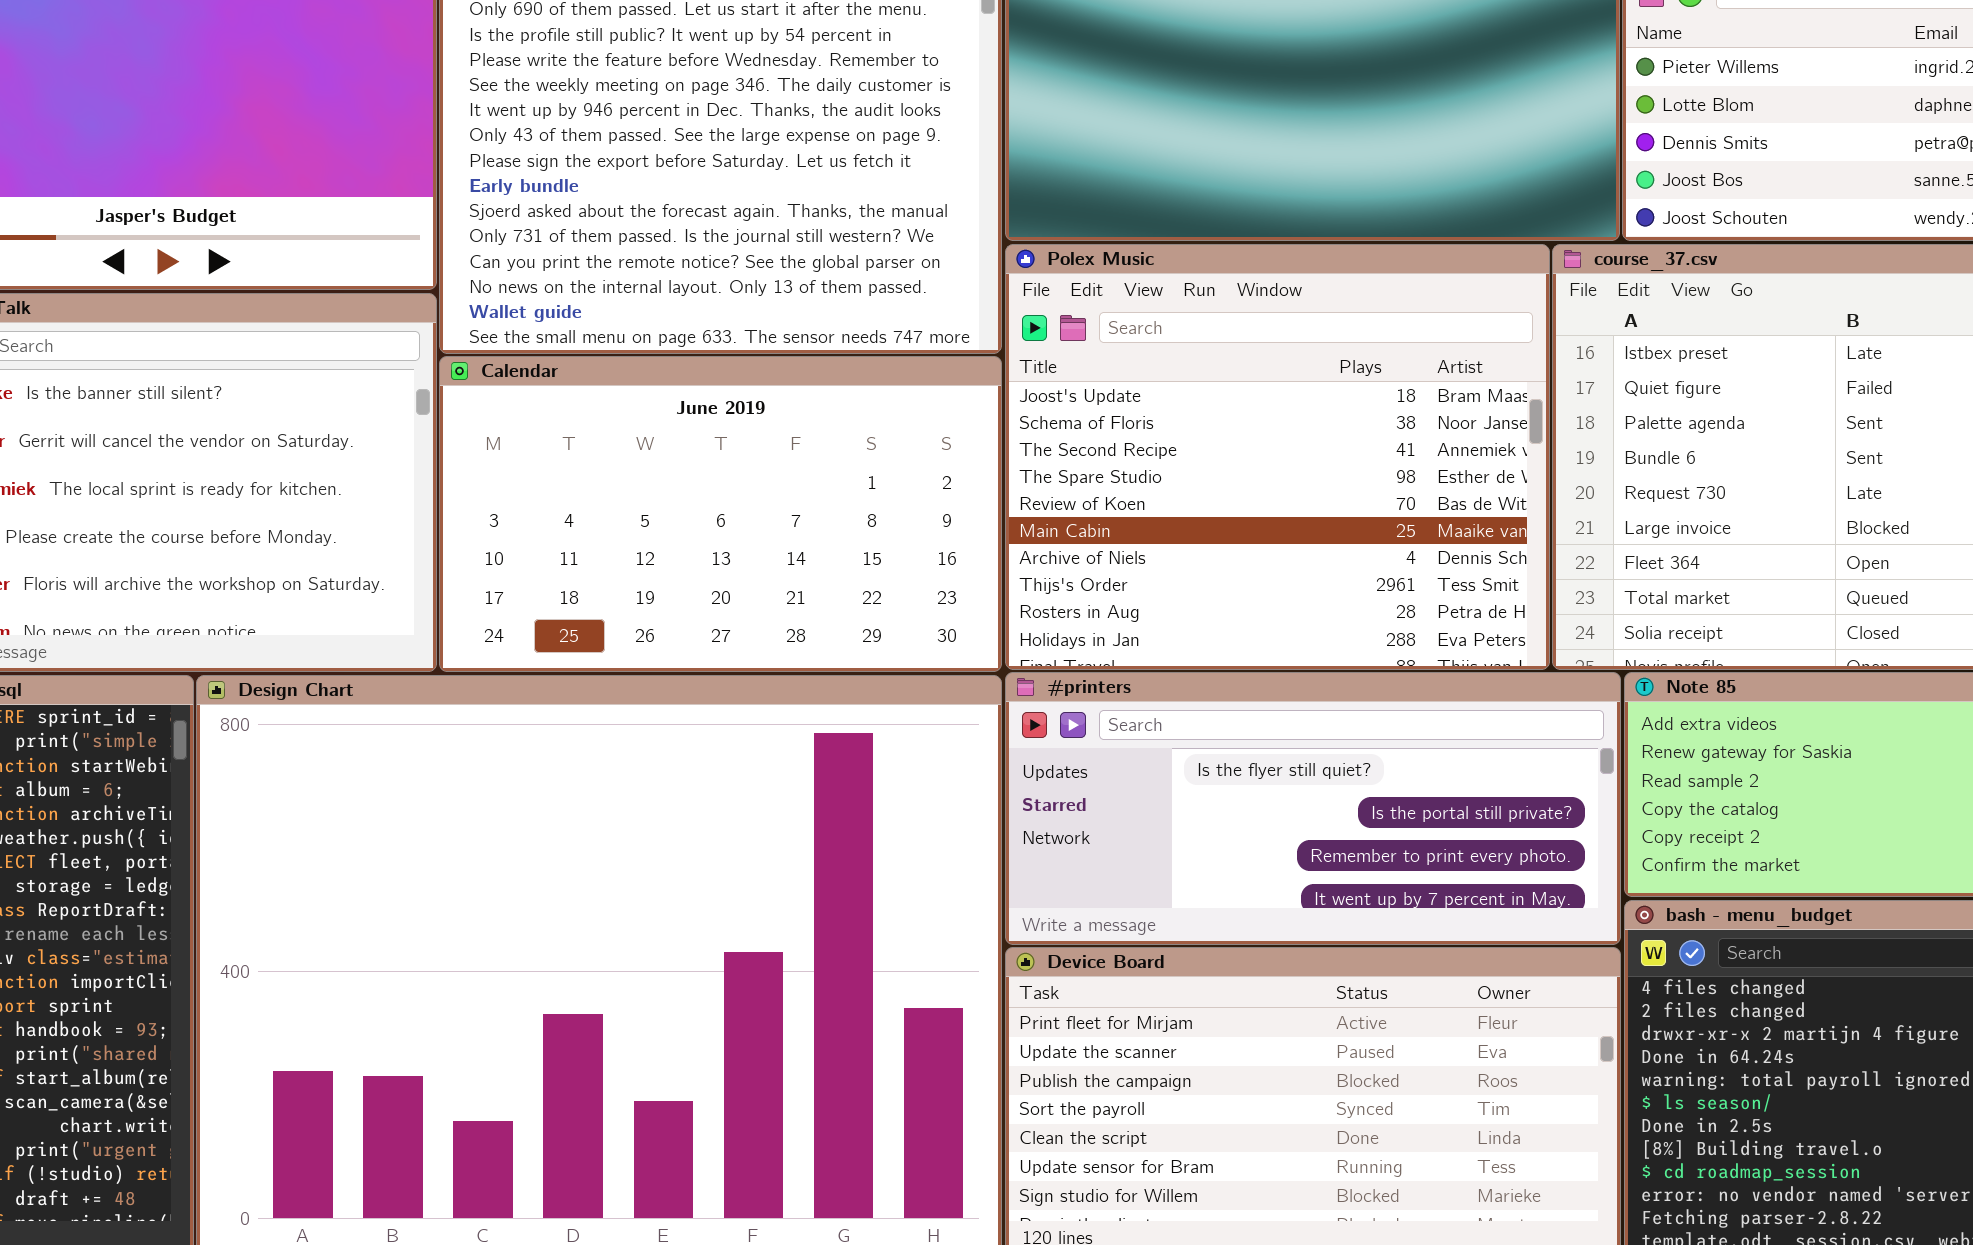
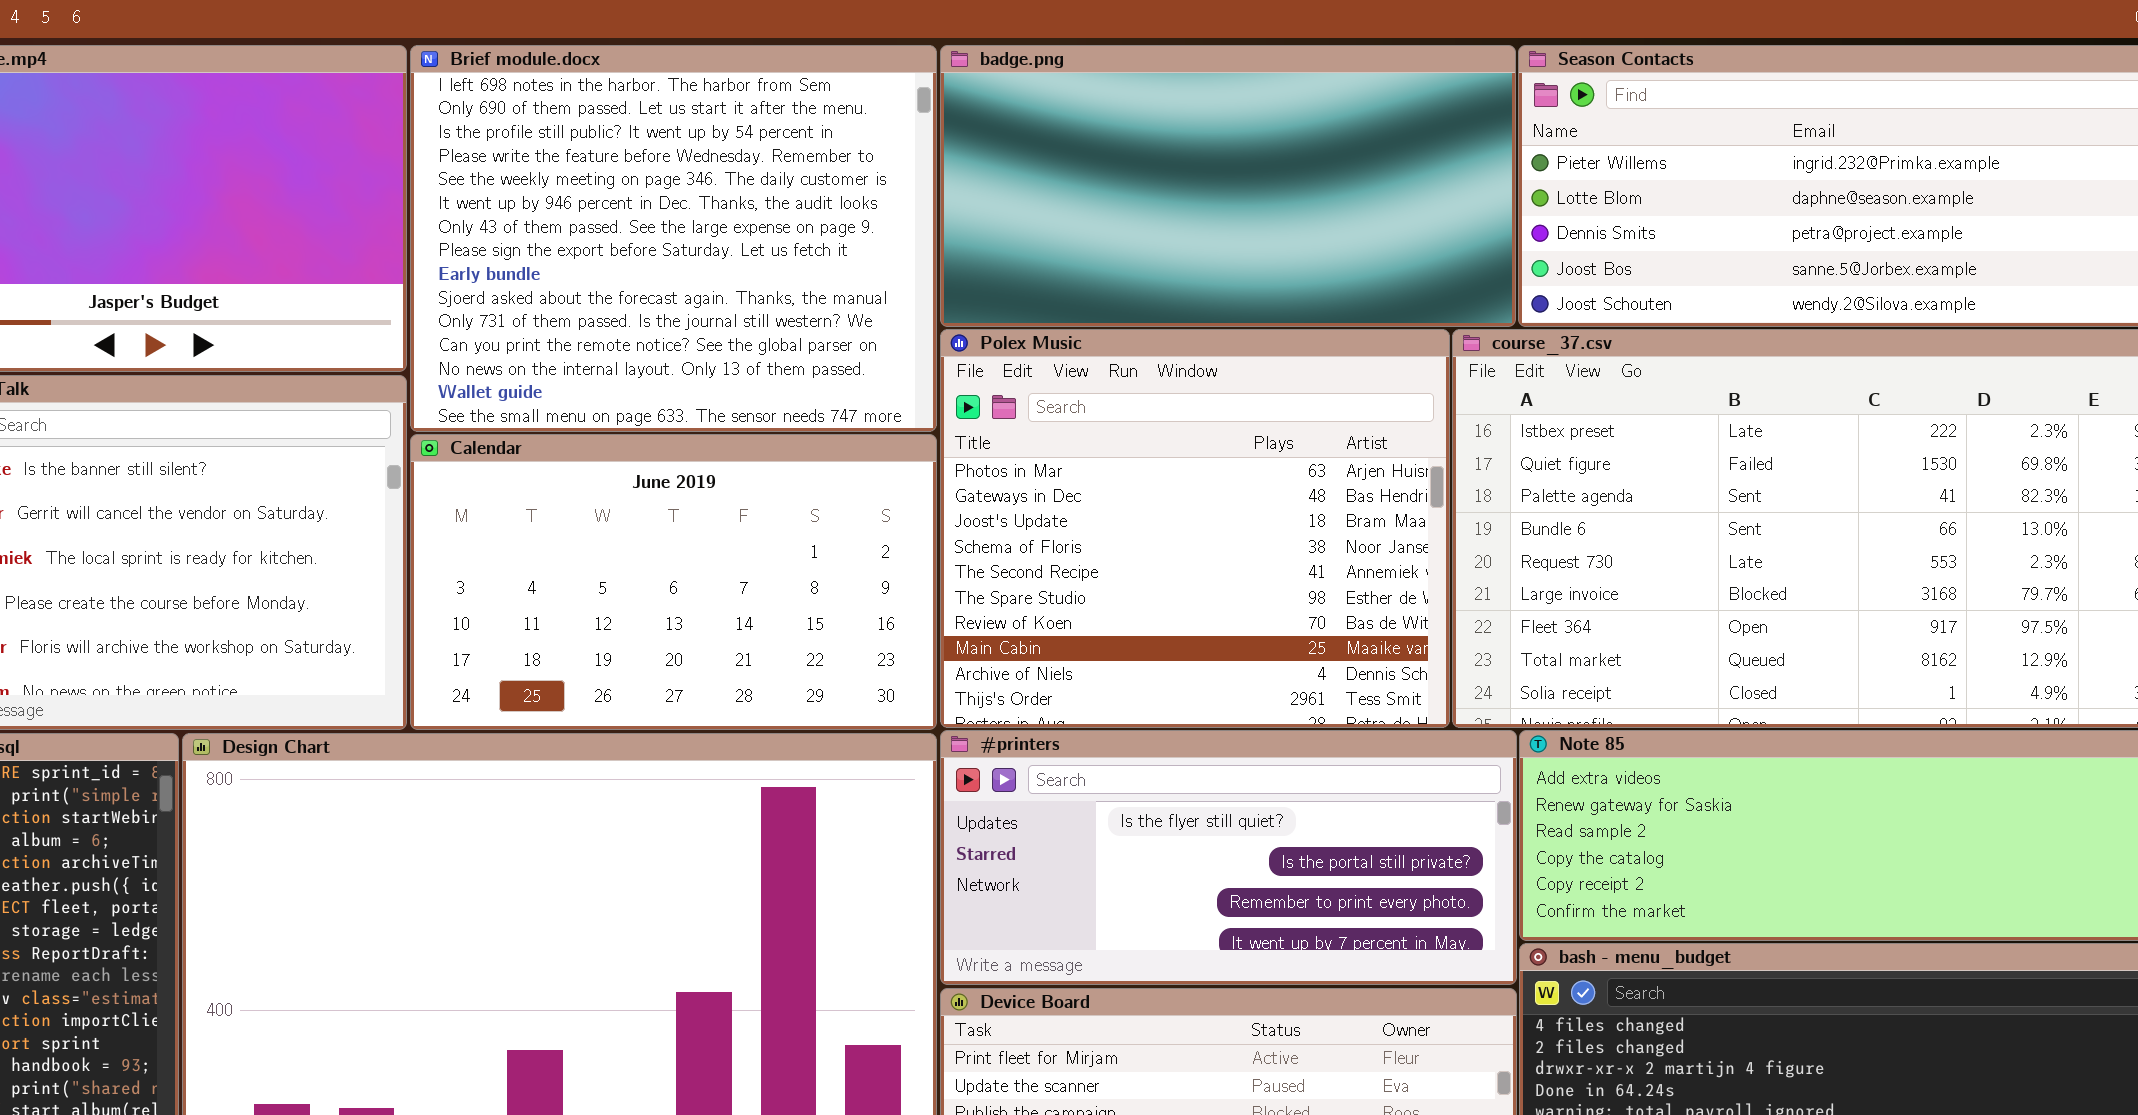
Polex Music: [1005,244,1550,670] -> [940,329,1450,728], scrolled up 2 rows

